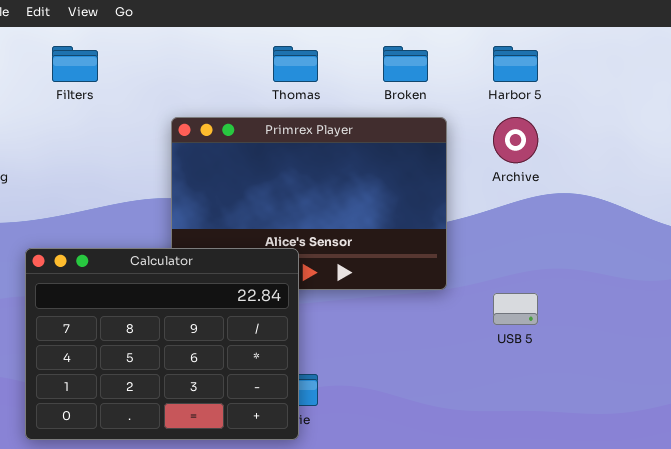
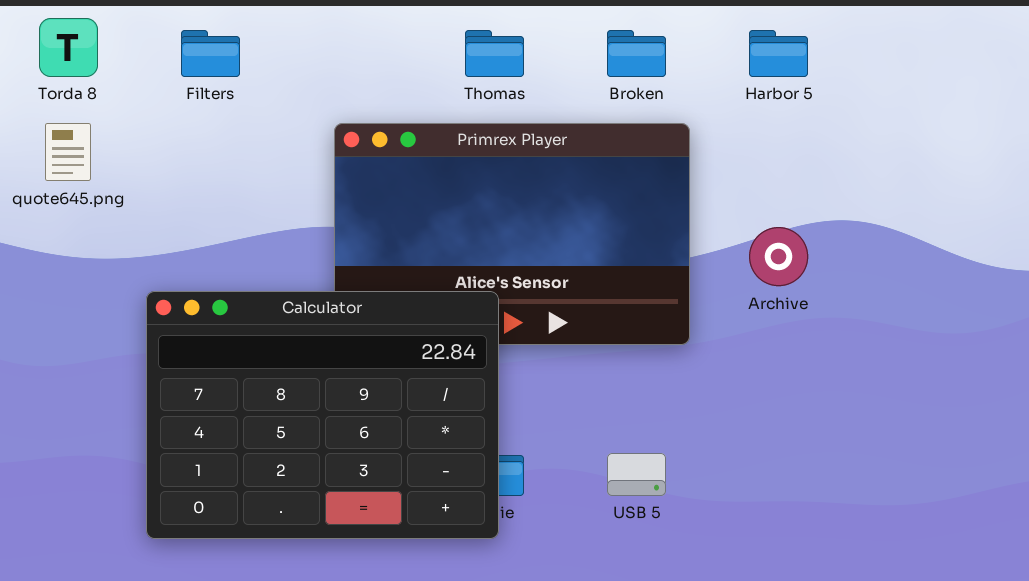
Archive: [493,117,538,163] -> [749,227,808,286], moved
USB 5: [493,293,538,325] -> [607,453,666,496], moved

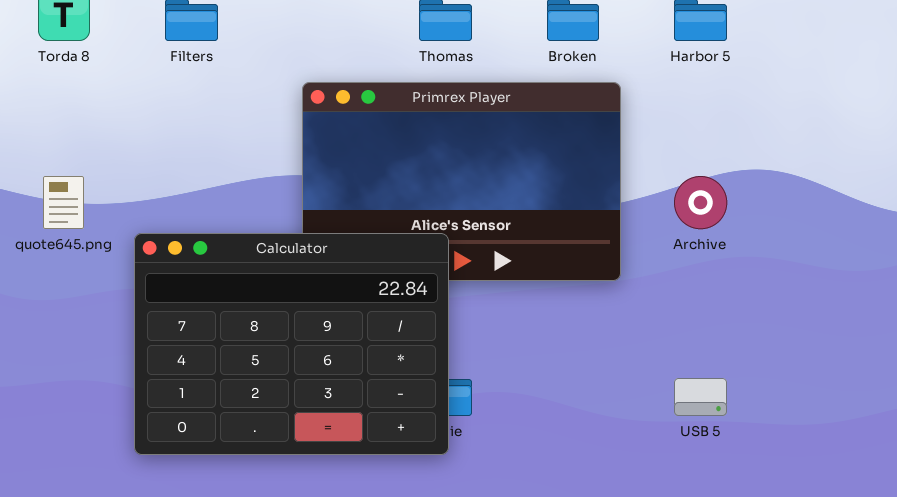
quote645.png: [45,123,91,181] -> [43,176,84,229], moved
USB 5: [607,453,666,496] -> [674,378,727,416], moved

